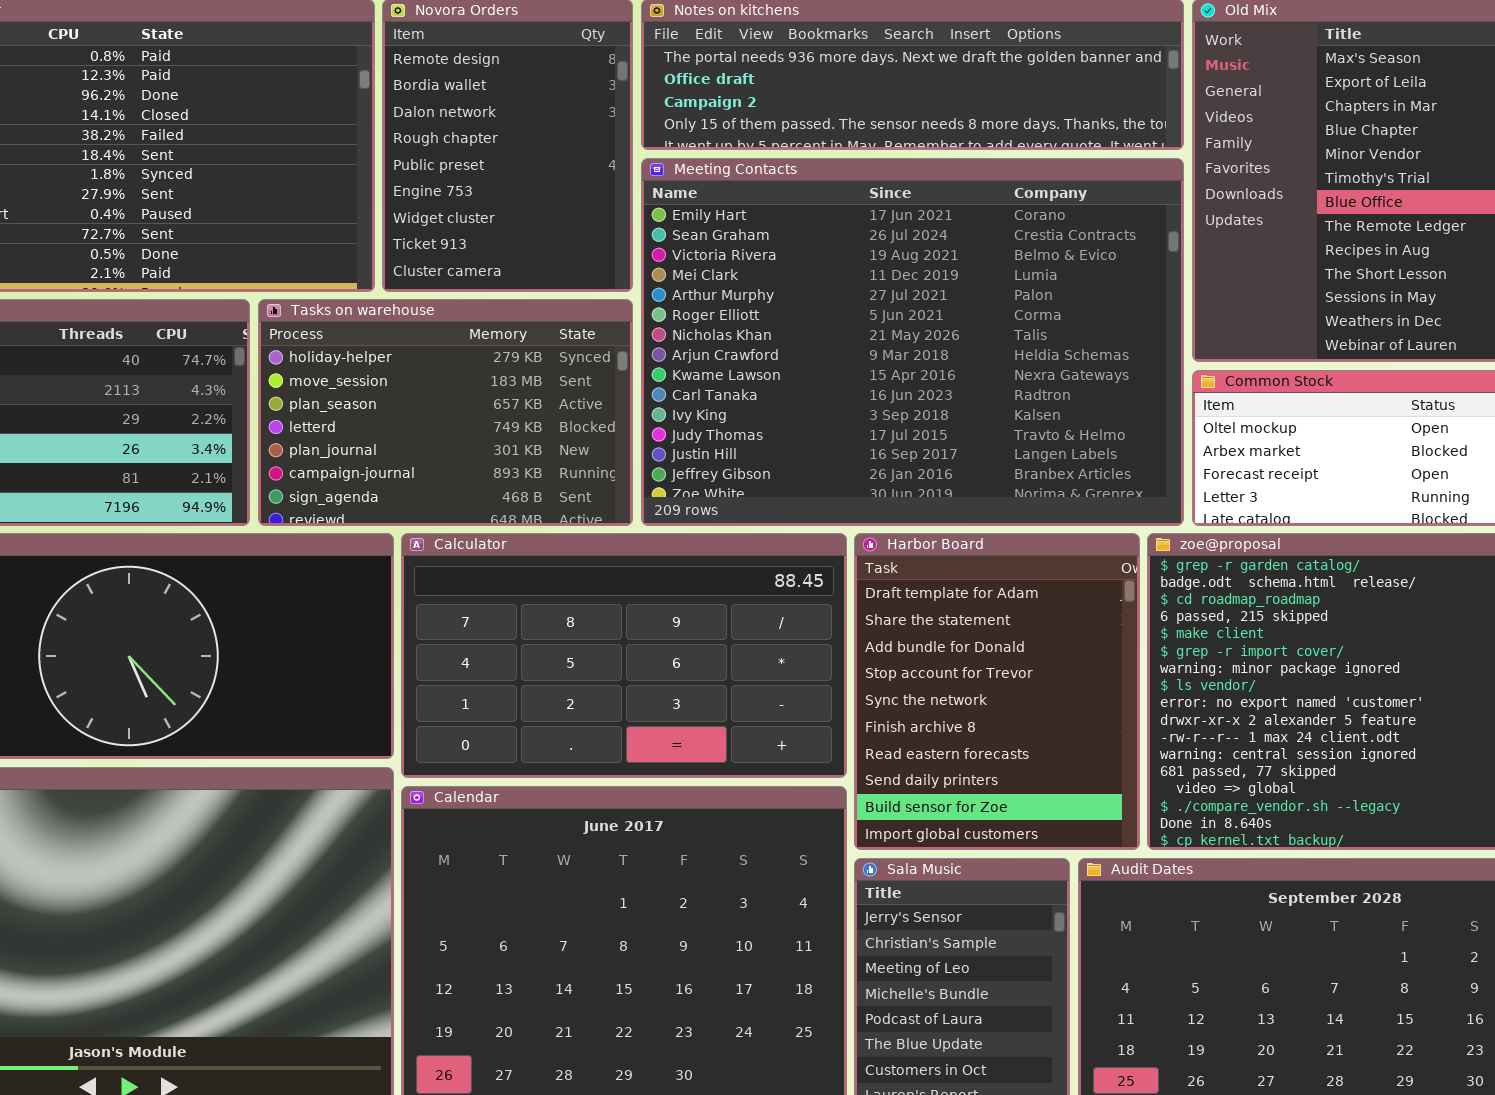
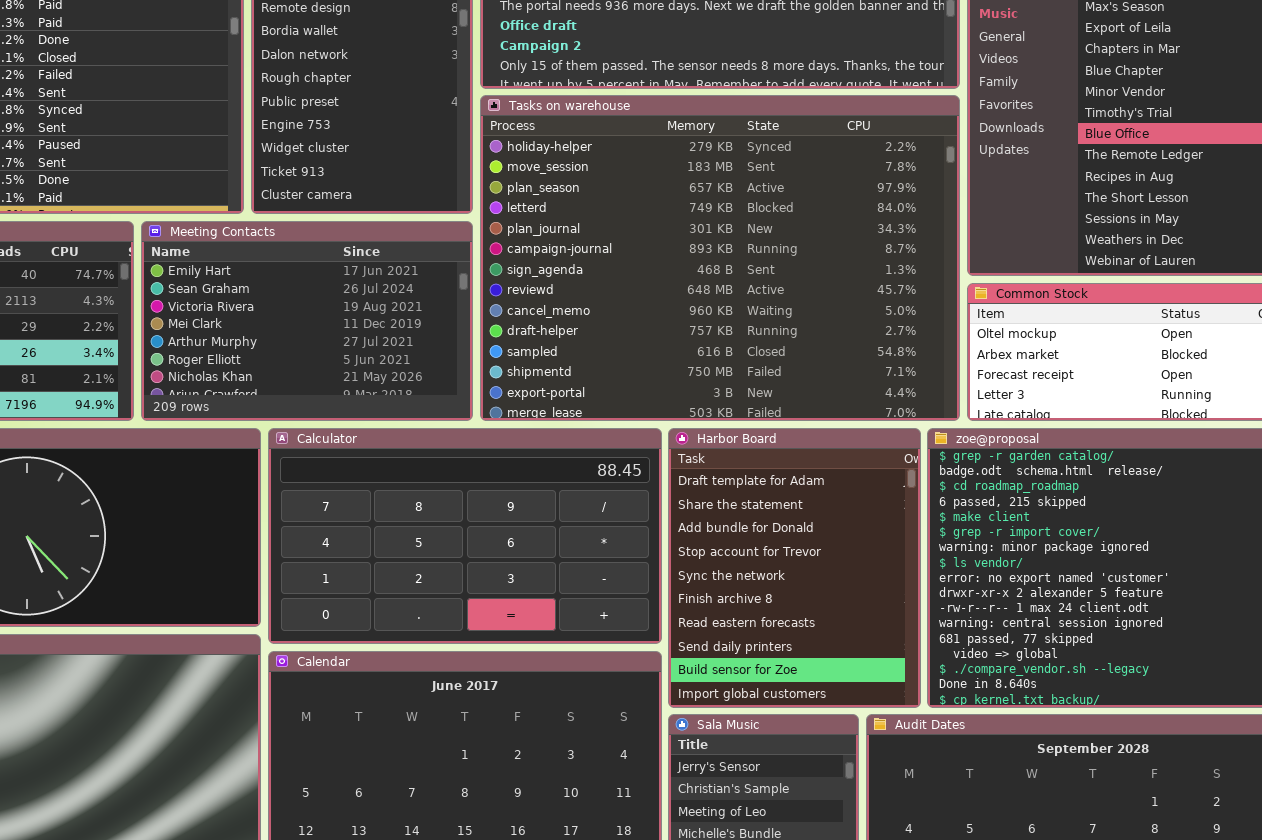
Meeting Contacts: [641,158,1184,526] -> [141,221,473,421], moved, resized
Tasks on warehouse: [258,299,633,526] -> [480,95,960,421], moved, resized

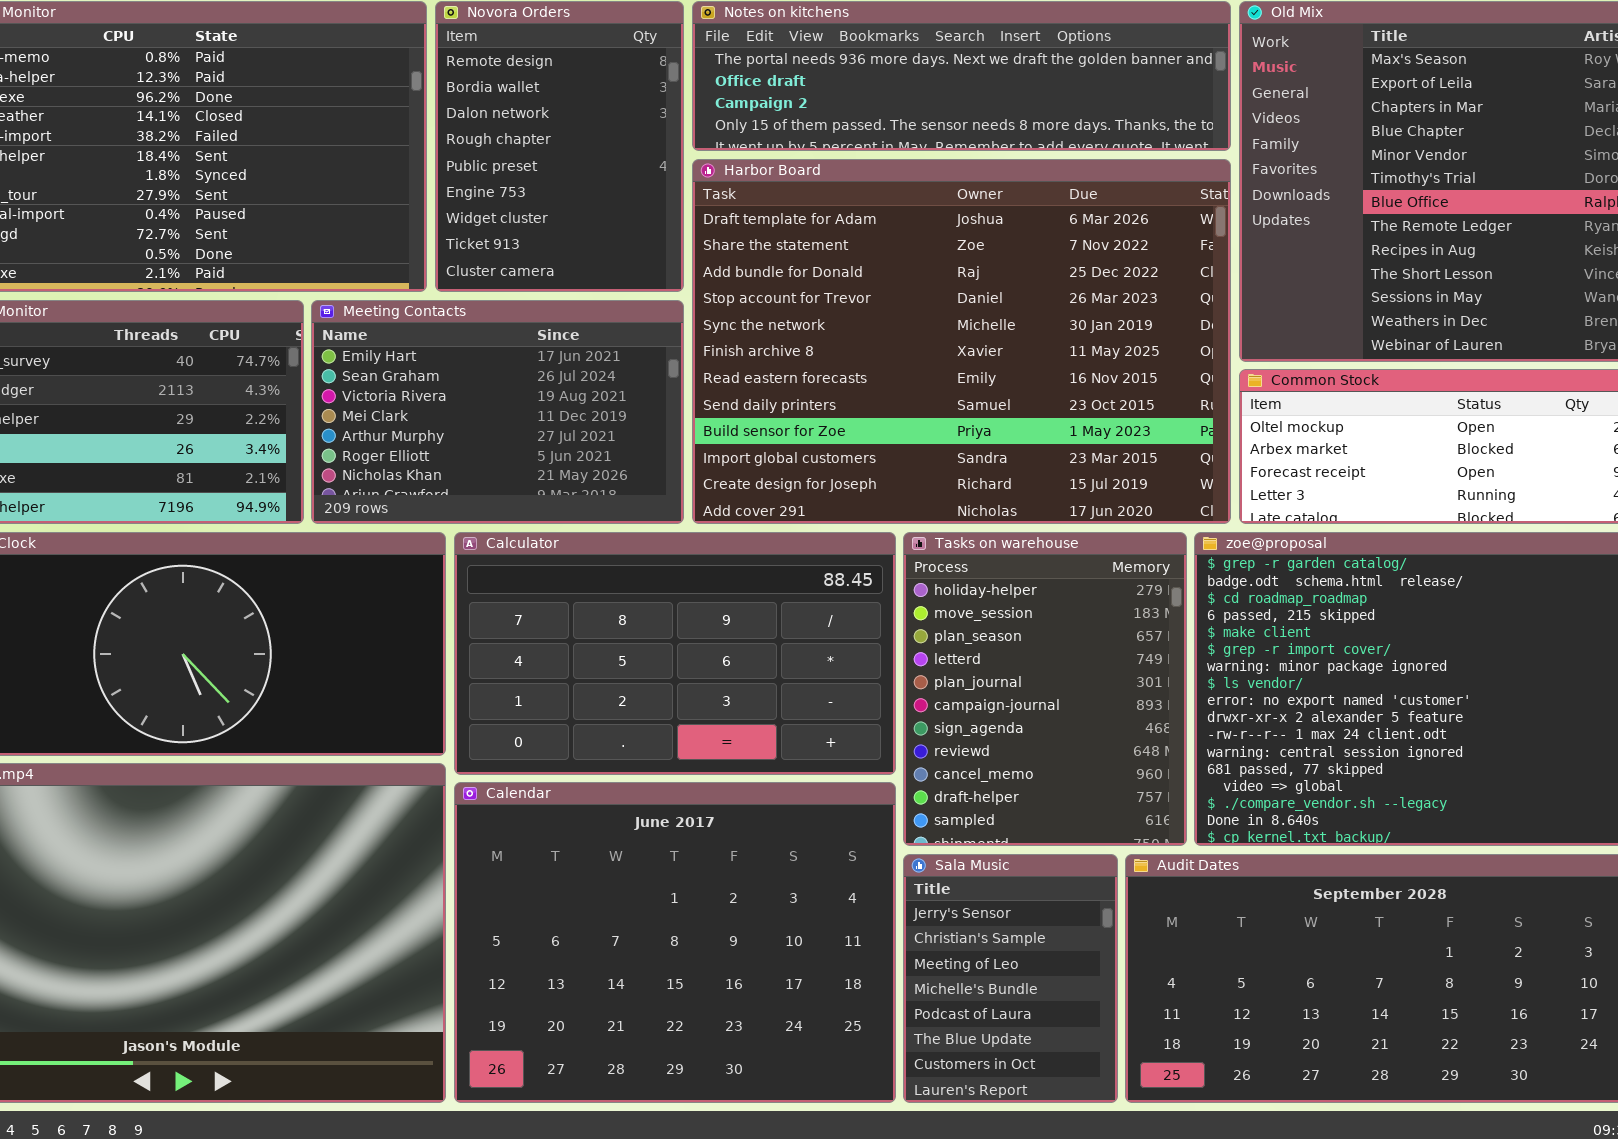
Tasks on warehouse: [480,95,960,421] -> [903,532,1187,846], moved, resized
Harbor Board: [668,428,921,708] -> [692,159,1231,524], moved, resized

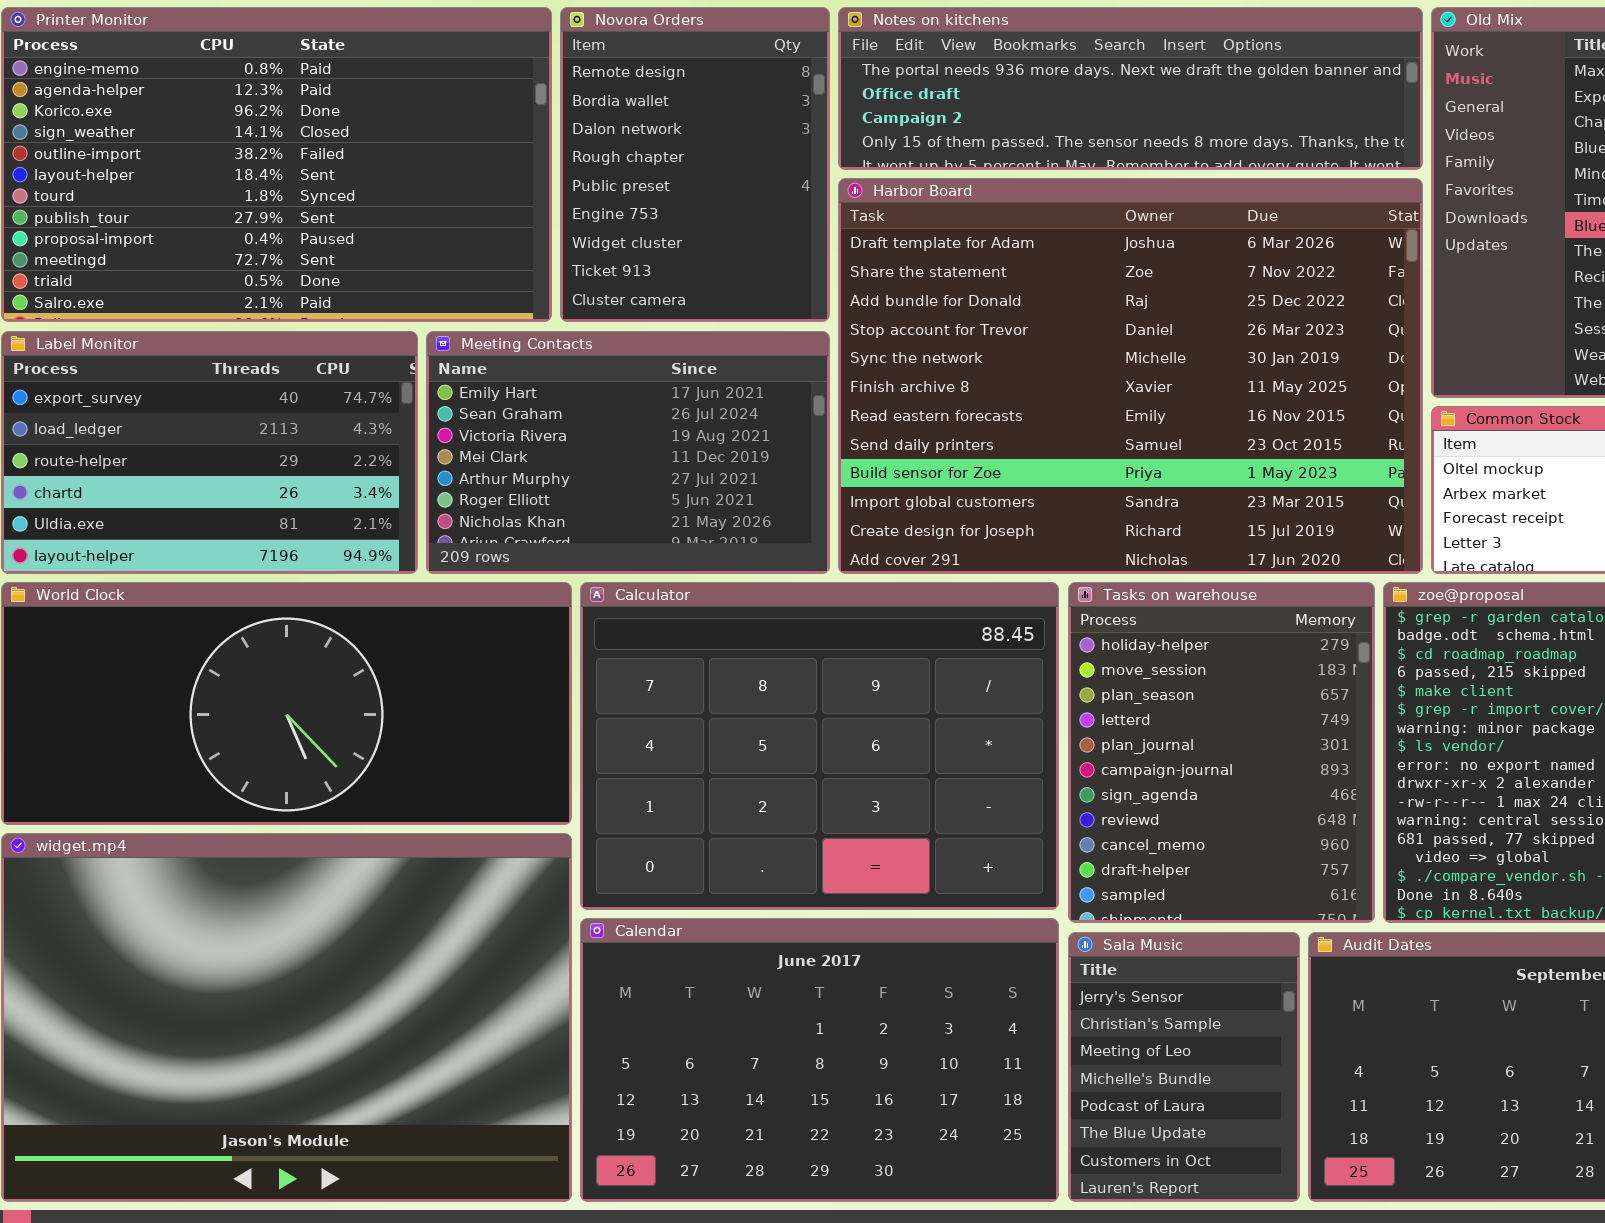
Calculator: [454,532,896,775] -> [580,582,1059,910], resized
Calendar: [454,782,896,1103] -> [580,918,1059,1202], resized

